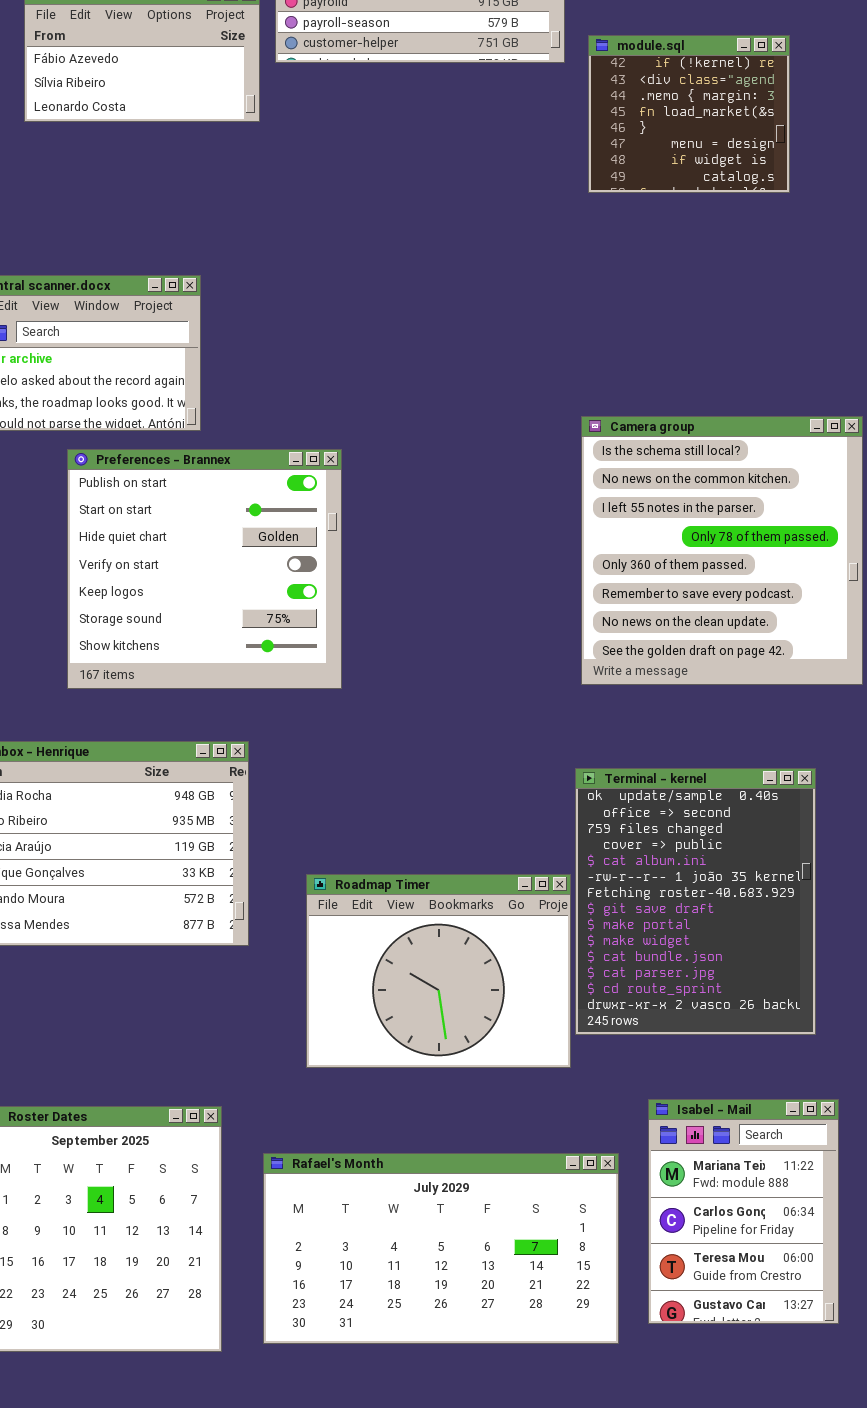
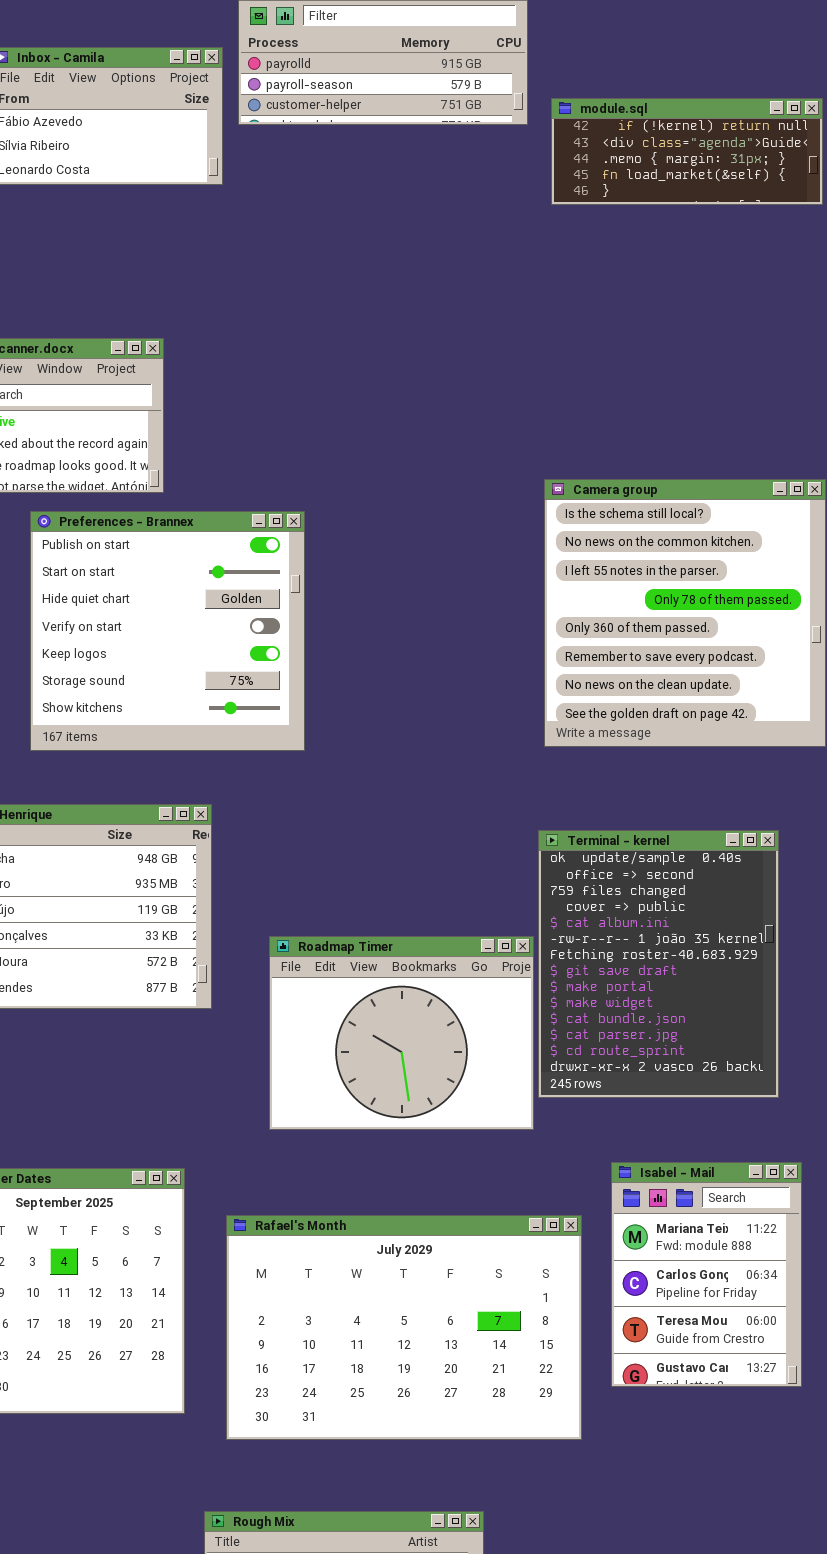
module.sql: [588,35,790,193] -> [551,98,823,205], resized
Rafael's Month: [263,1153,619,1344] -> [226,1215,582,1440], resized

